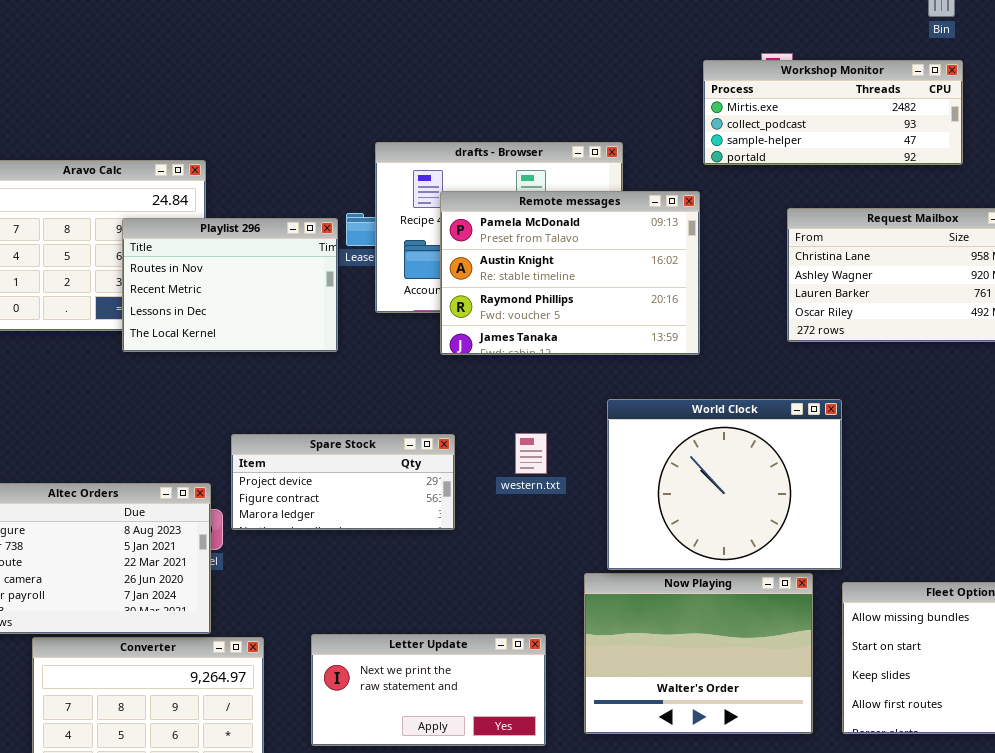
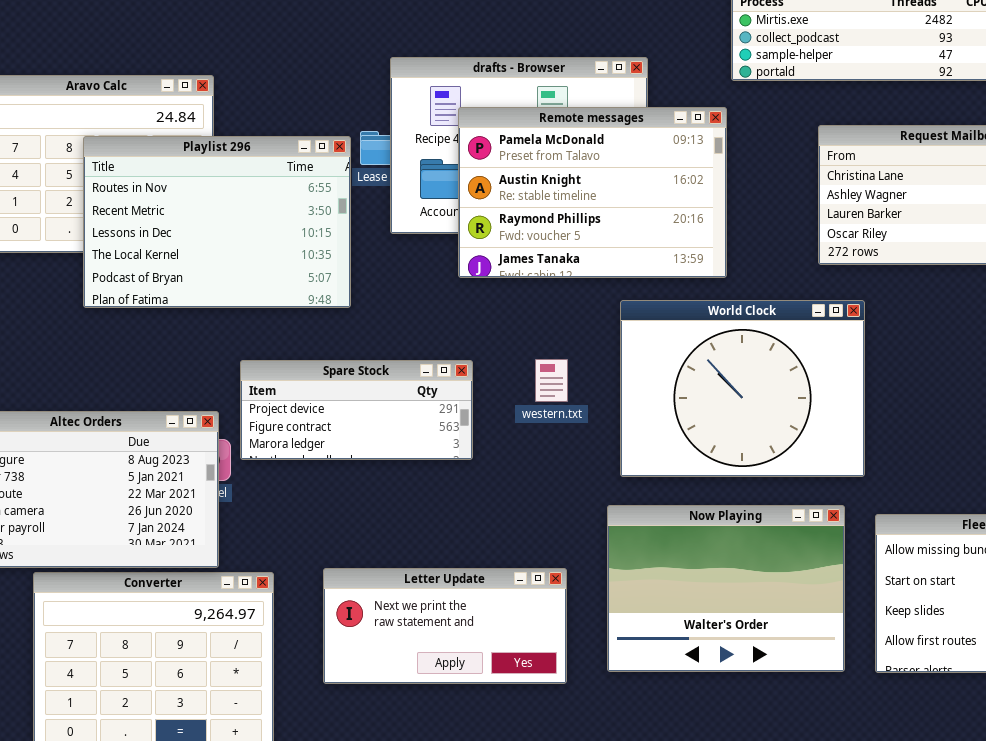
Playlist 296: [122,218,338,352] -> [83,136,351,308], resized
World Clock: [607,399,842,570] -> [620,300,865,477], moved

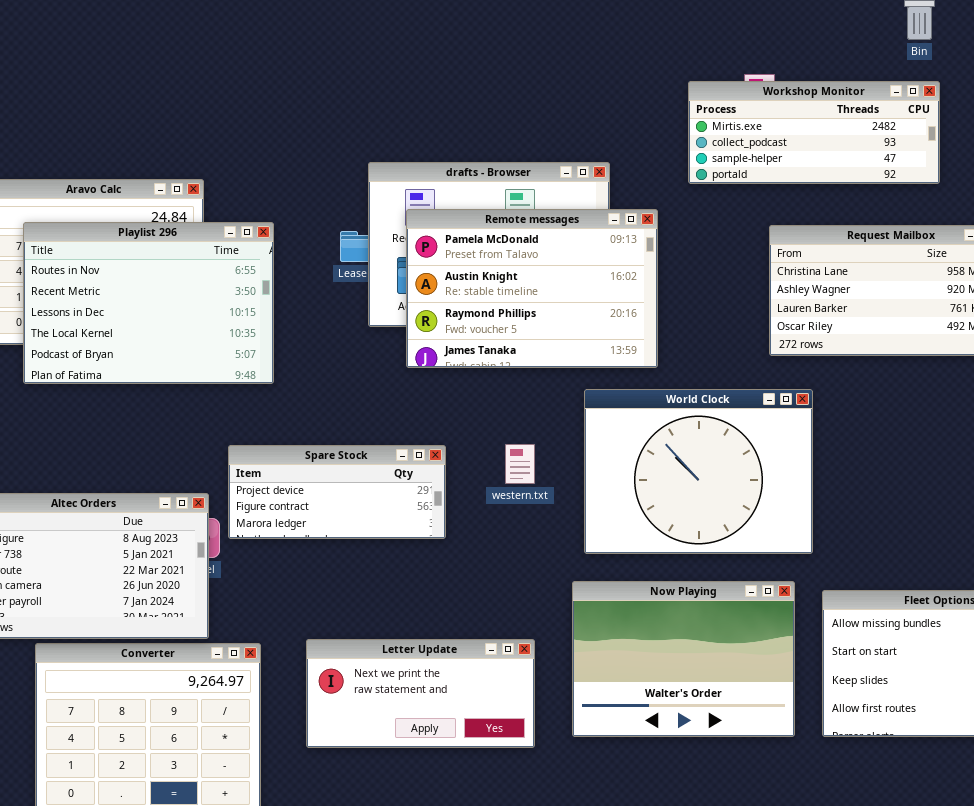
Remote messages: [458,107,727,278] -> [406,209,658,368], moved
Playlist 296: [83,136,351,308] -> [23,222,274,384], moved

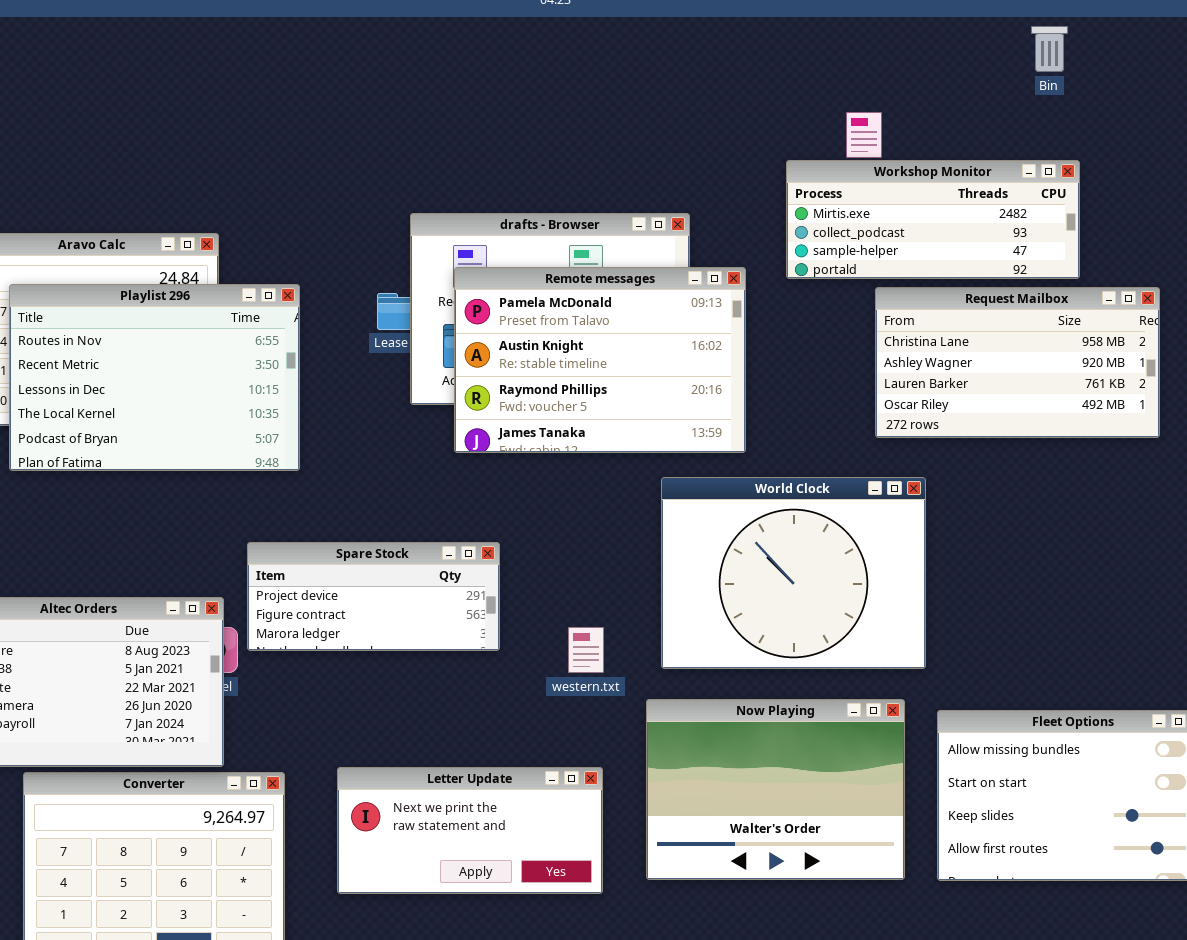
Workshop Monitor: [688,81,940,184] -> [786,160,1080,279], moved
western.txt: [505,444,535,484] -> [568,627,604,673], moved

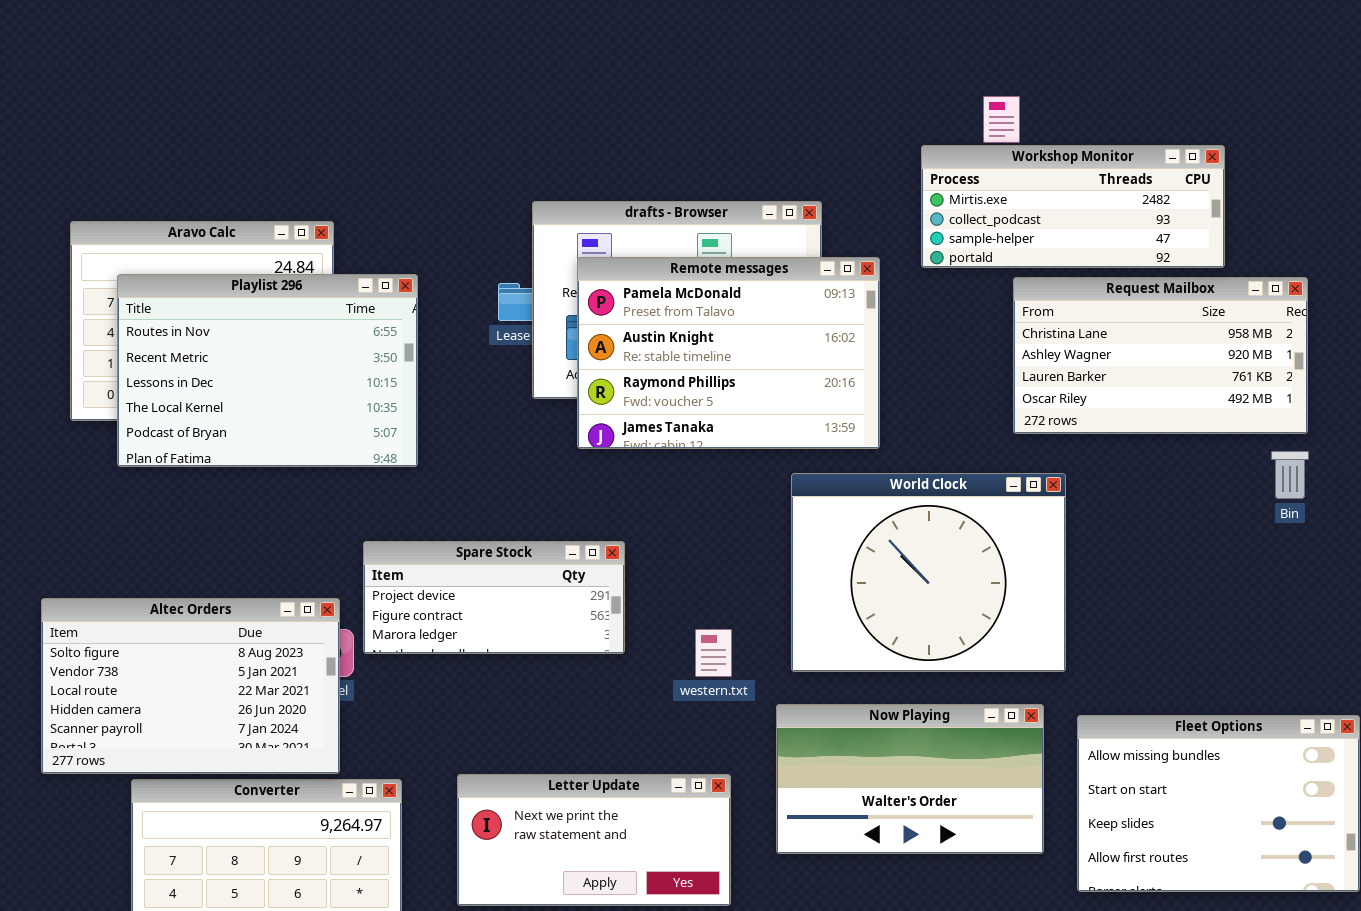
Bin: [1031,26,1068,72] -> [1271,451,1309,499], moved
Now Playing: [646,699,905,880] -> [776,704,1044,854], resized

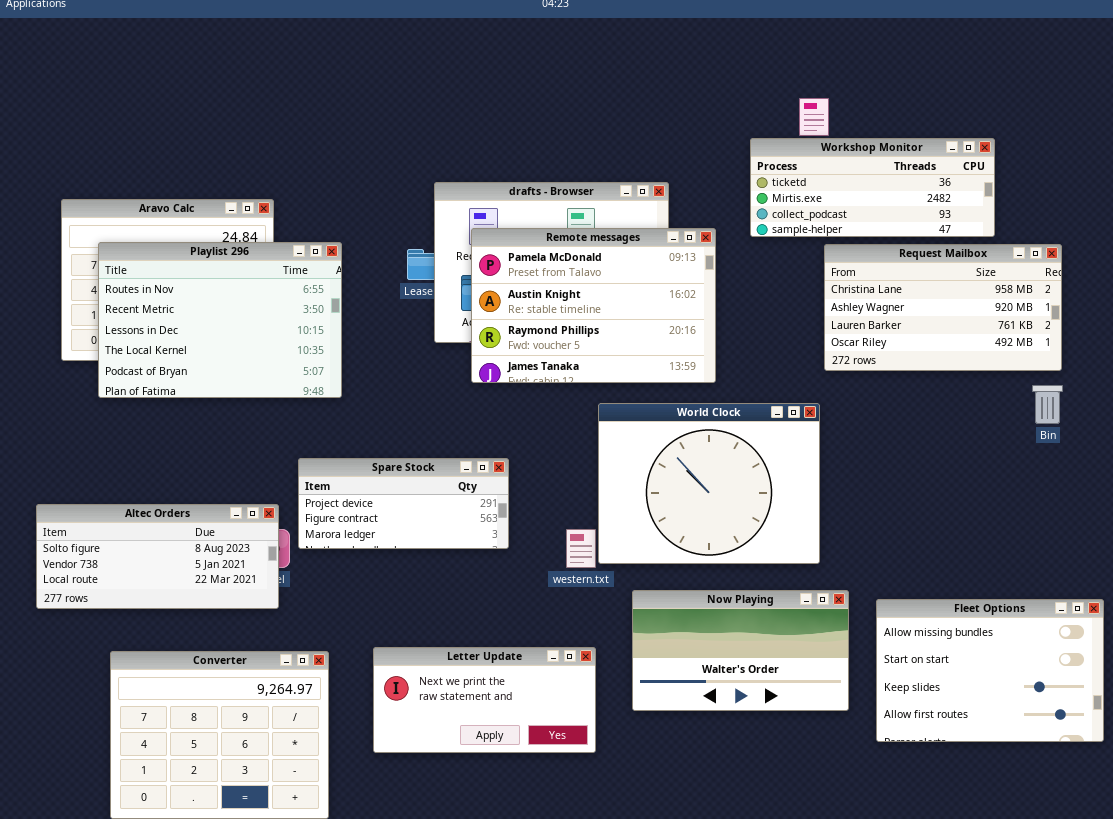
Workshop Monitor: [921,145,1225,268] -> [750,138,995,237], scrolled up 1 row
World Clock: [791,473,1066,672] -> [598,403,820,564], moved
Altec Orders: [41,598,340,774] -> [36,504,279,609], resized

